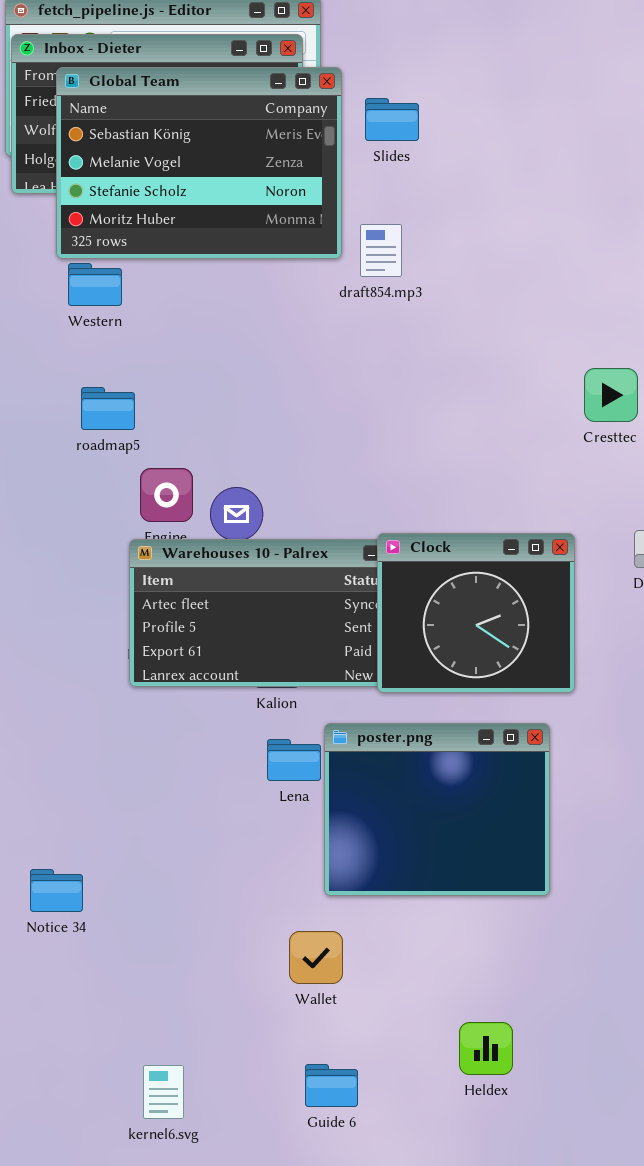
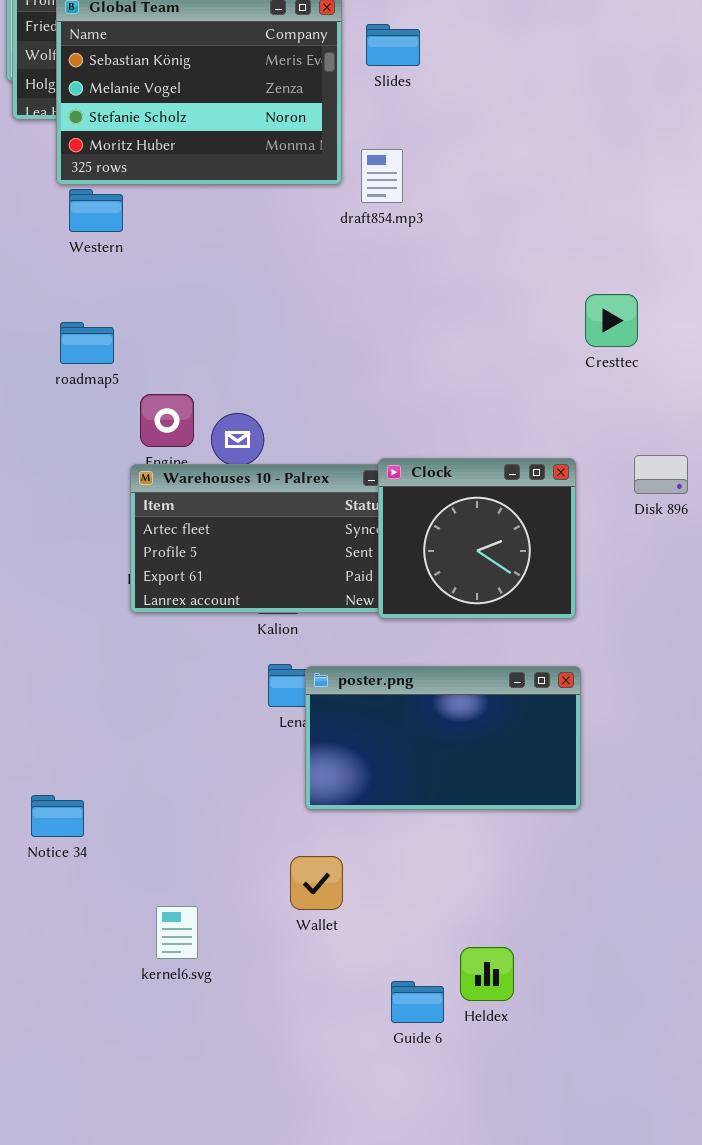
roadmap5: [81,387,135,430] -> [60,322,114,364], moved
poster.png: [324,723,550,896] -> [305,666,581,810], moved, resized
Guide 6: [305,1064,358,1107] -> [391,981,444,1023], moved
kernel6.svg: [143,1065,184,1119] -> [156,906,198,959], moved

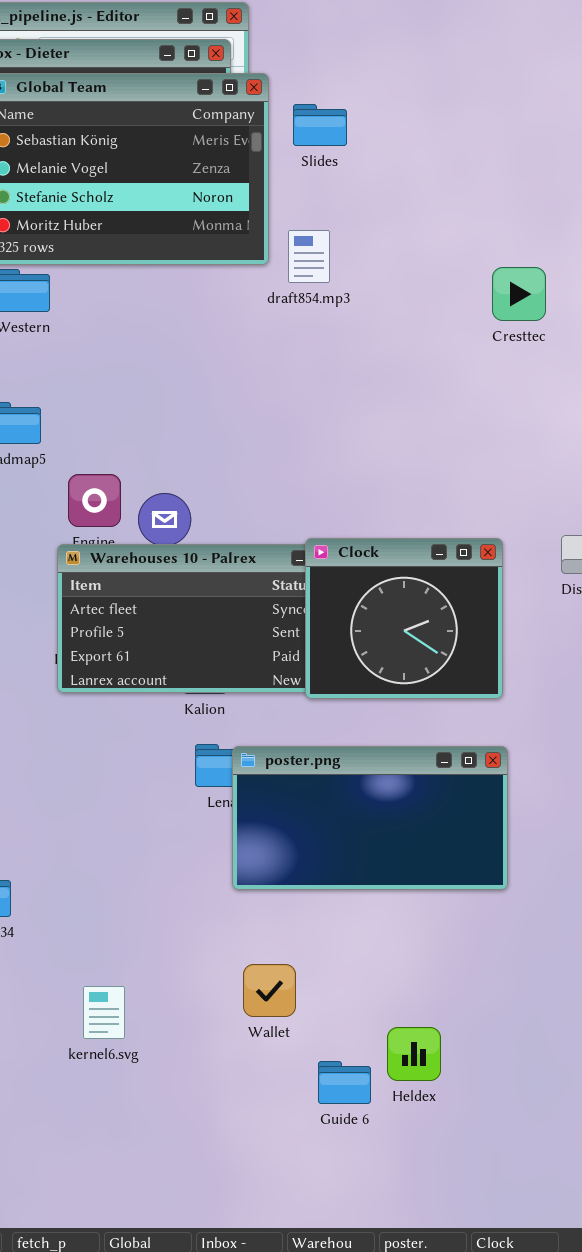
Cresttec: [585,294,638,347] -> [492,267,546,321], moved
Wallet: [290,856,343,910] -> [243,964,296,1017], moved

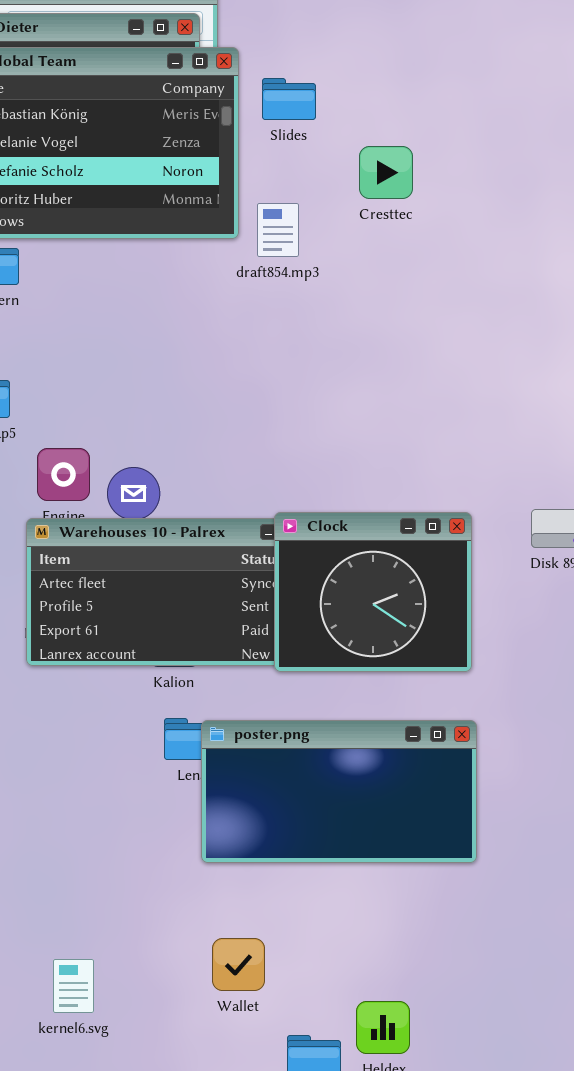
Cresttec: [492,267,546,321] -> [359,146,413,199], moved

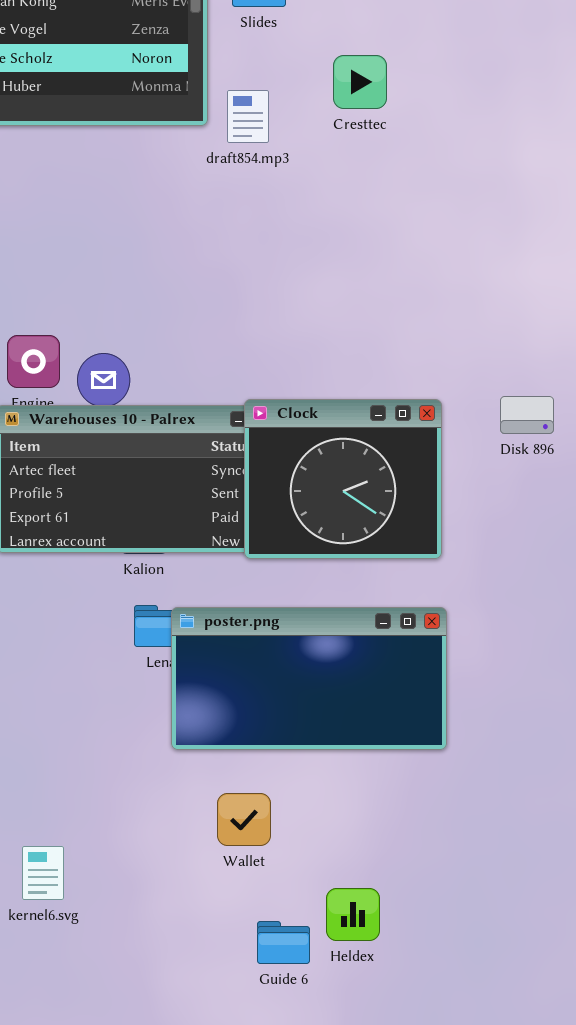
Cresttec: [359,146,413,199] -> [333,55,387,109], moved
Wallet: [212,938,265,991] -> [217,793,271,846], moved

